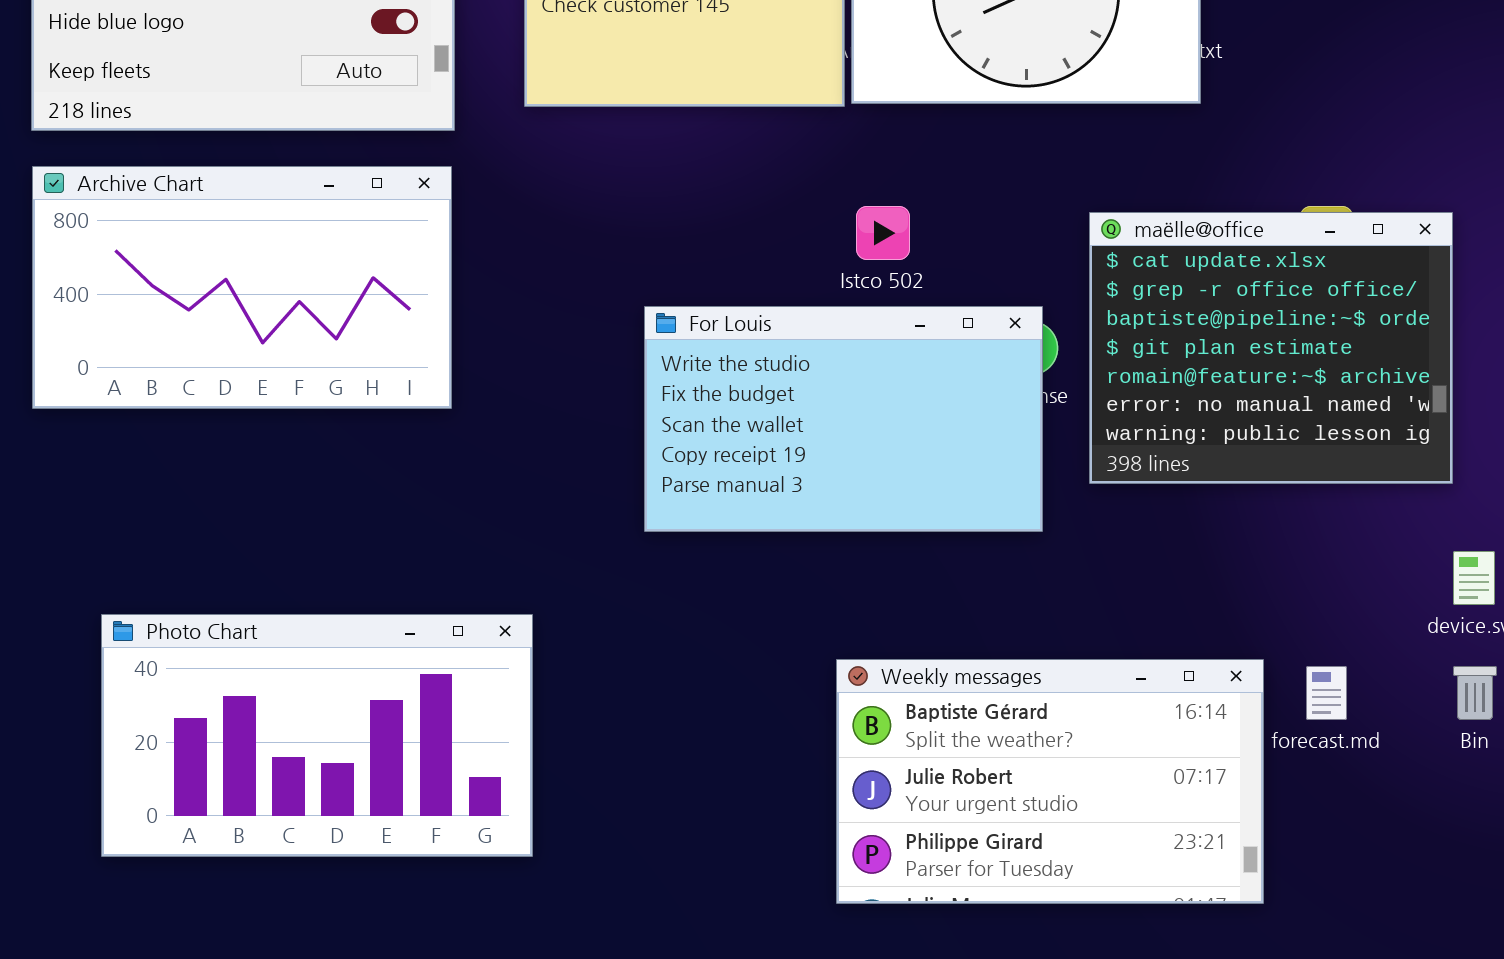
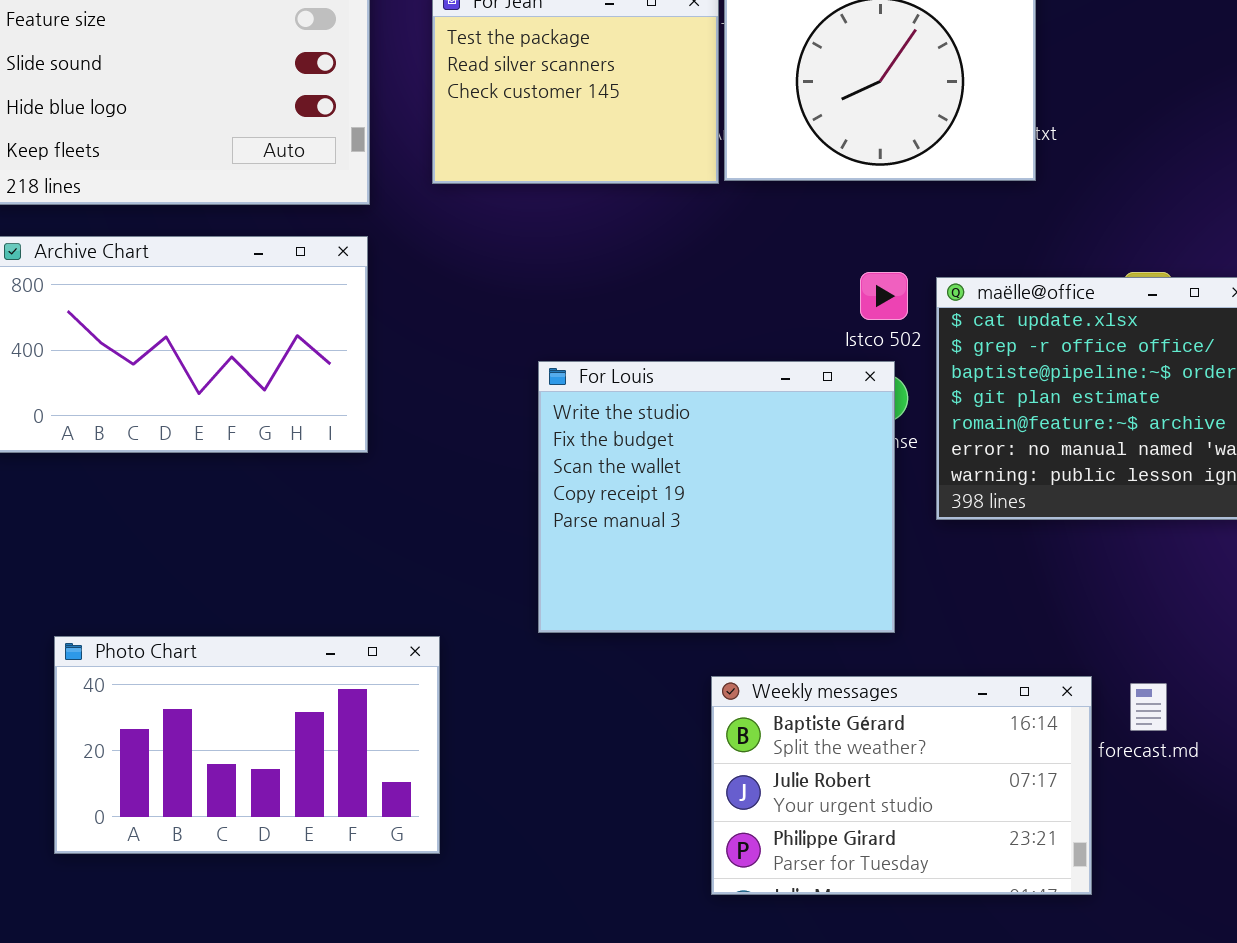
Istco 502: [856,206,910,260] -> [860,272,908,320], moved
For Louis: [644,306,1043,532] -> [538,361,895,633], resized

